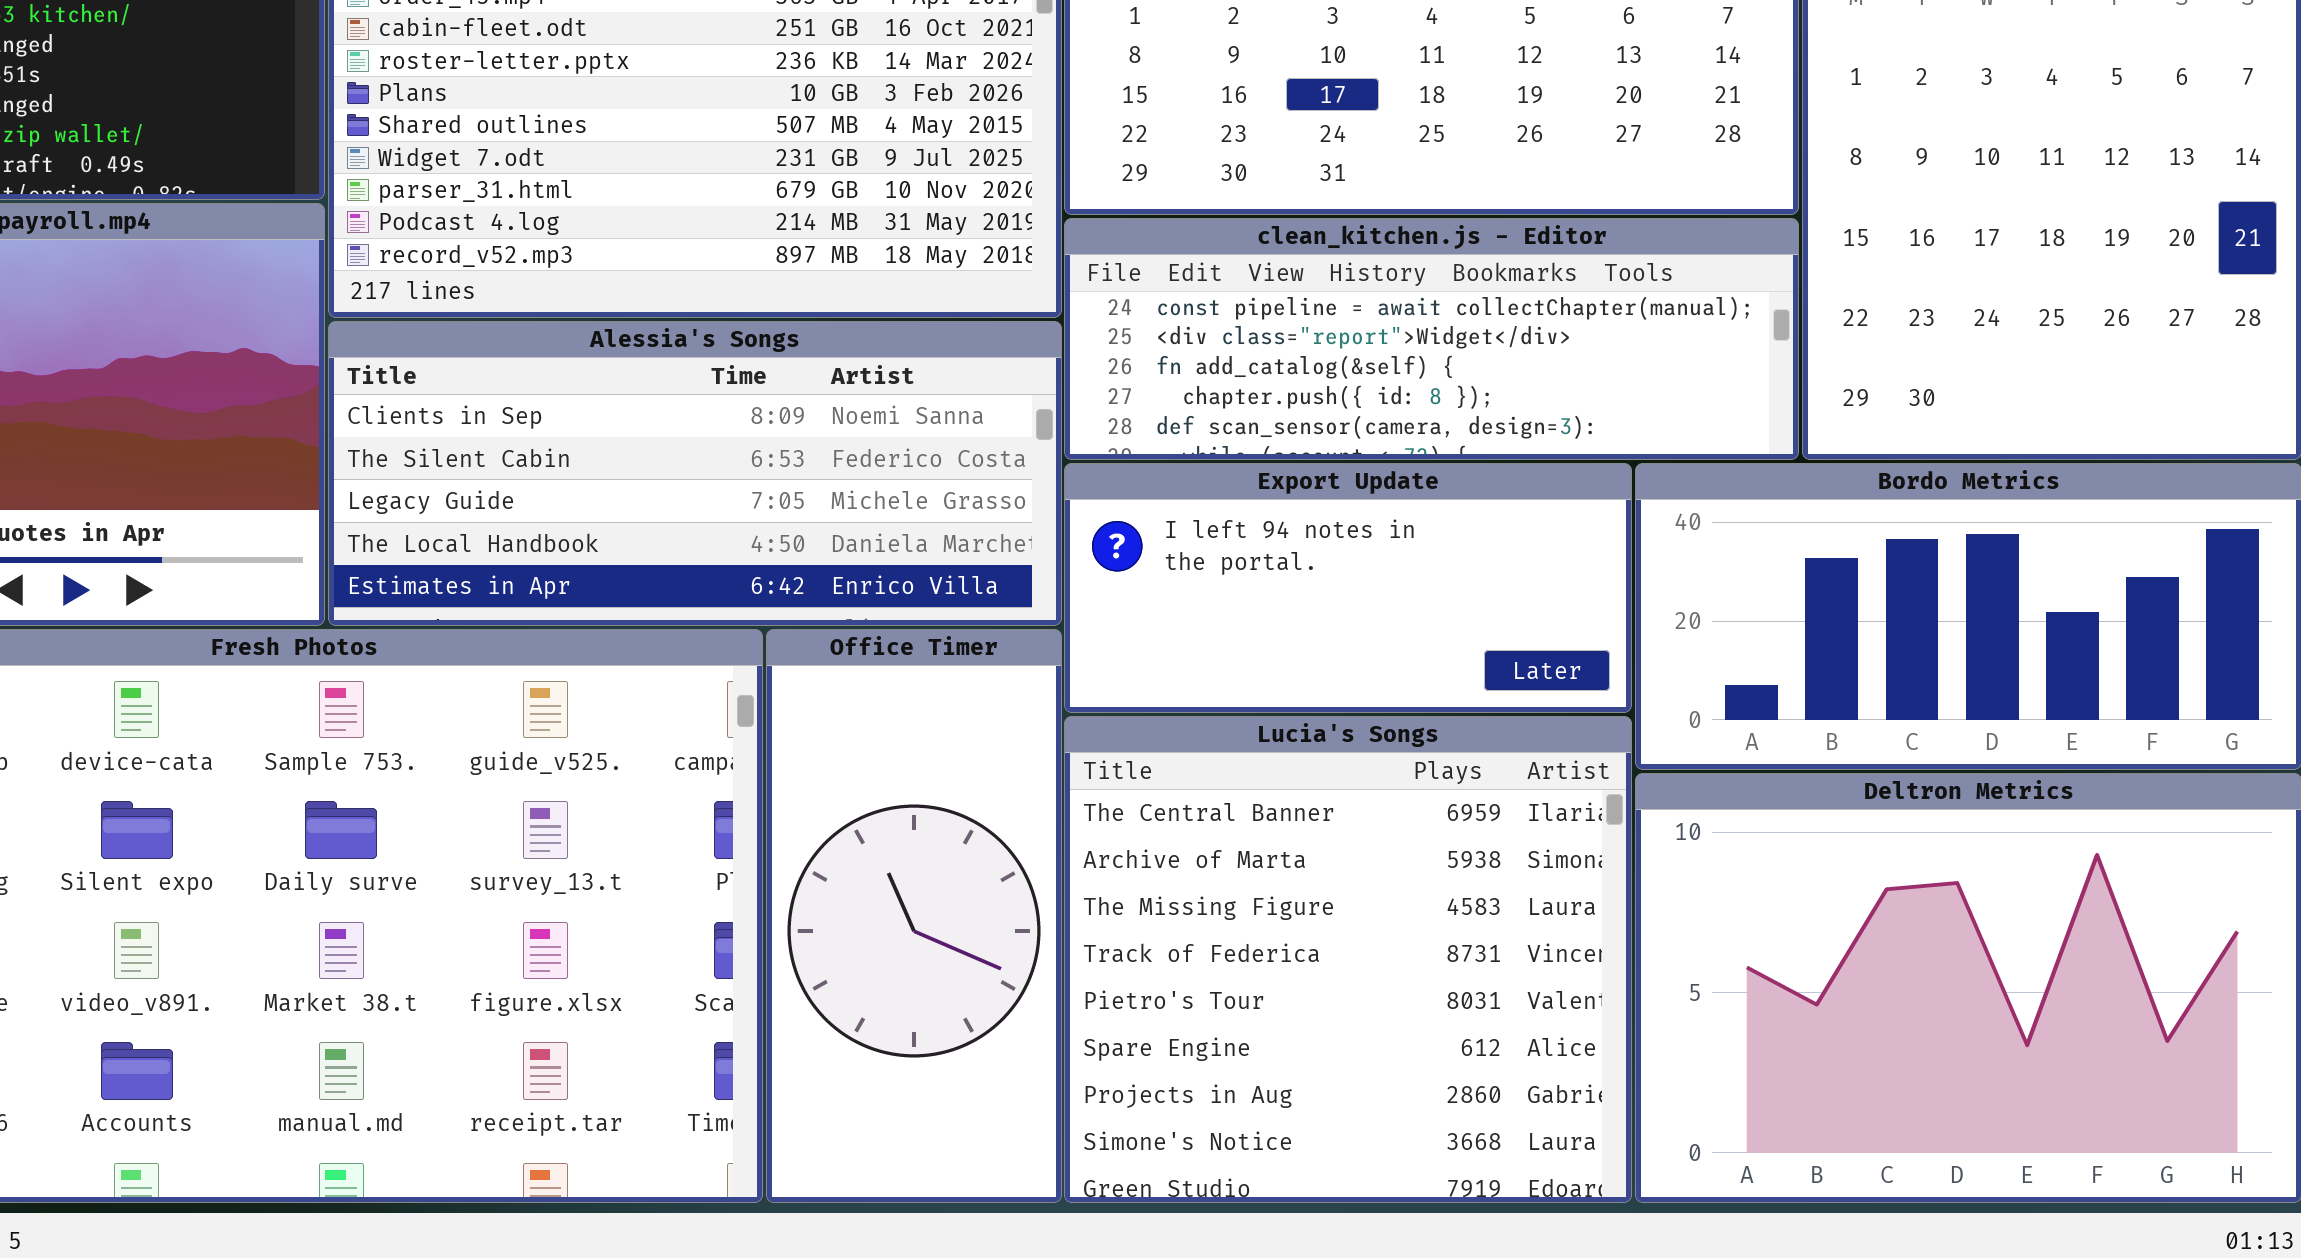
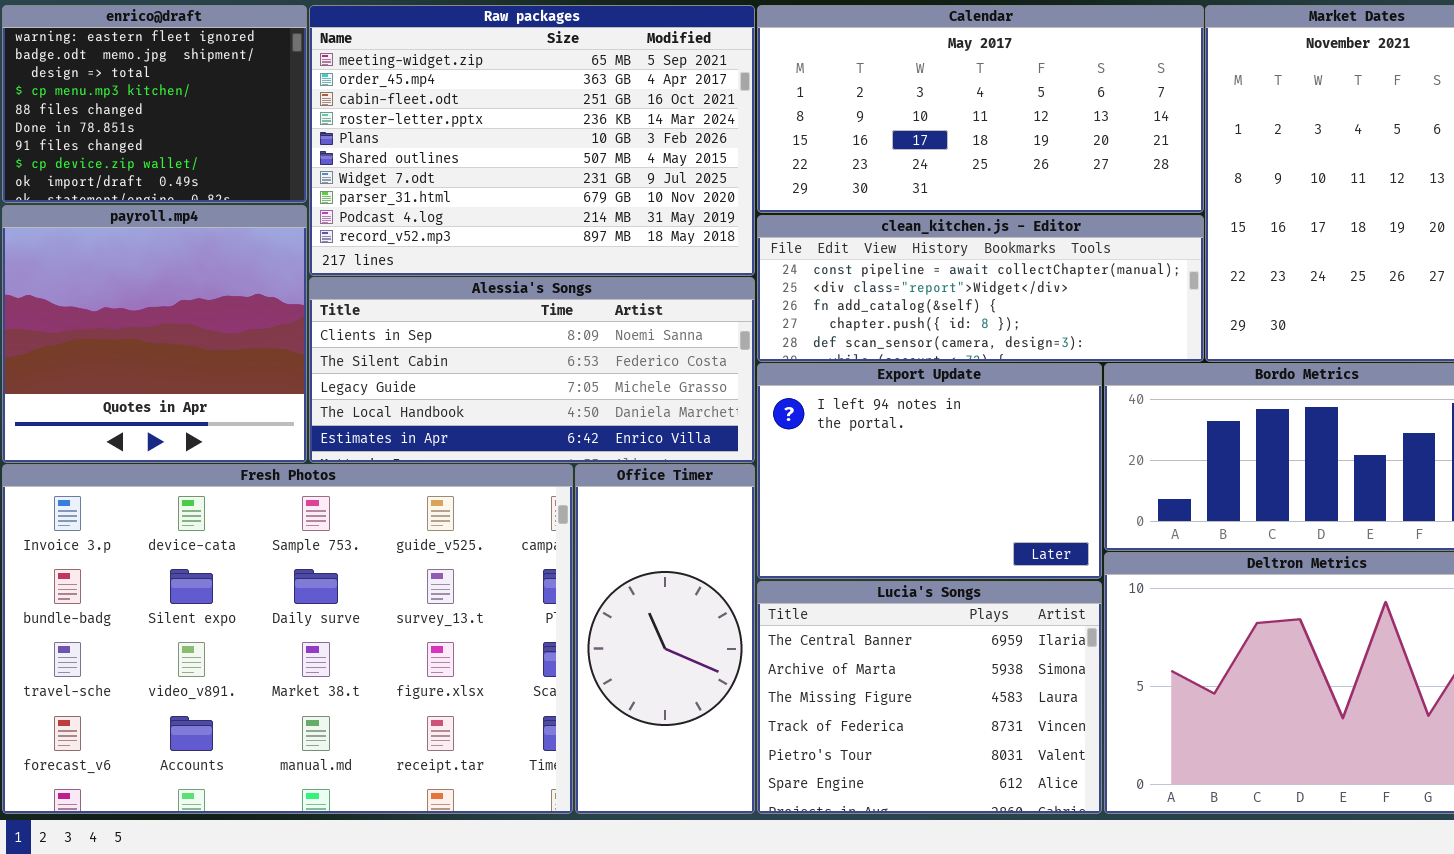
Export Update: [1064,463,1632,713] -> [757,363,1102,579], resized
Lucia's Songs: [1064,716,1632,1203] -> [757,581,1102,814], resized

